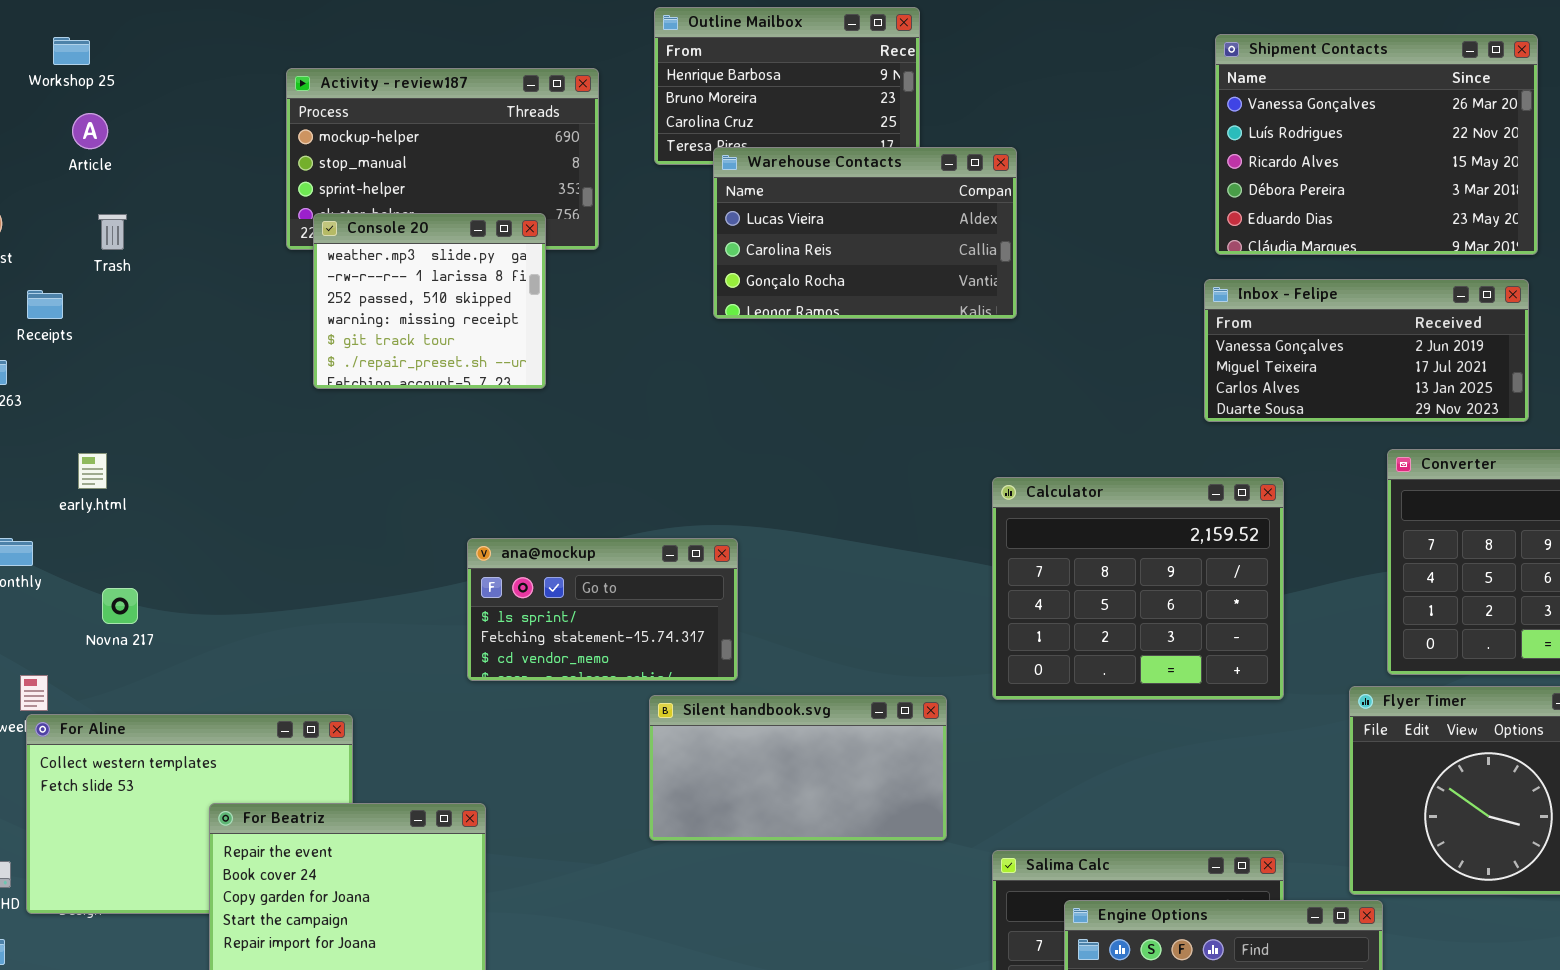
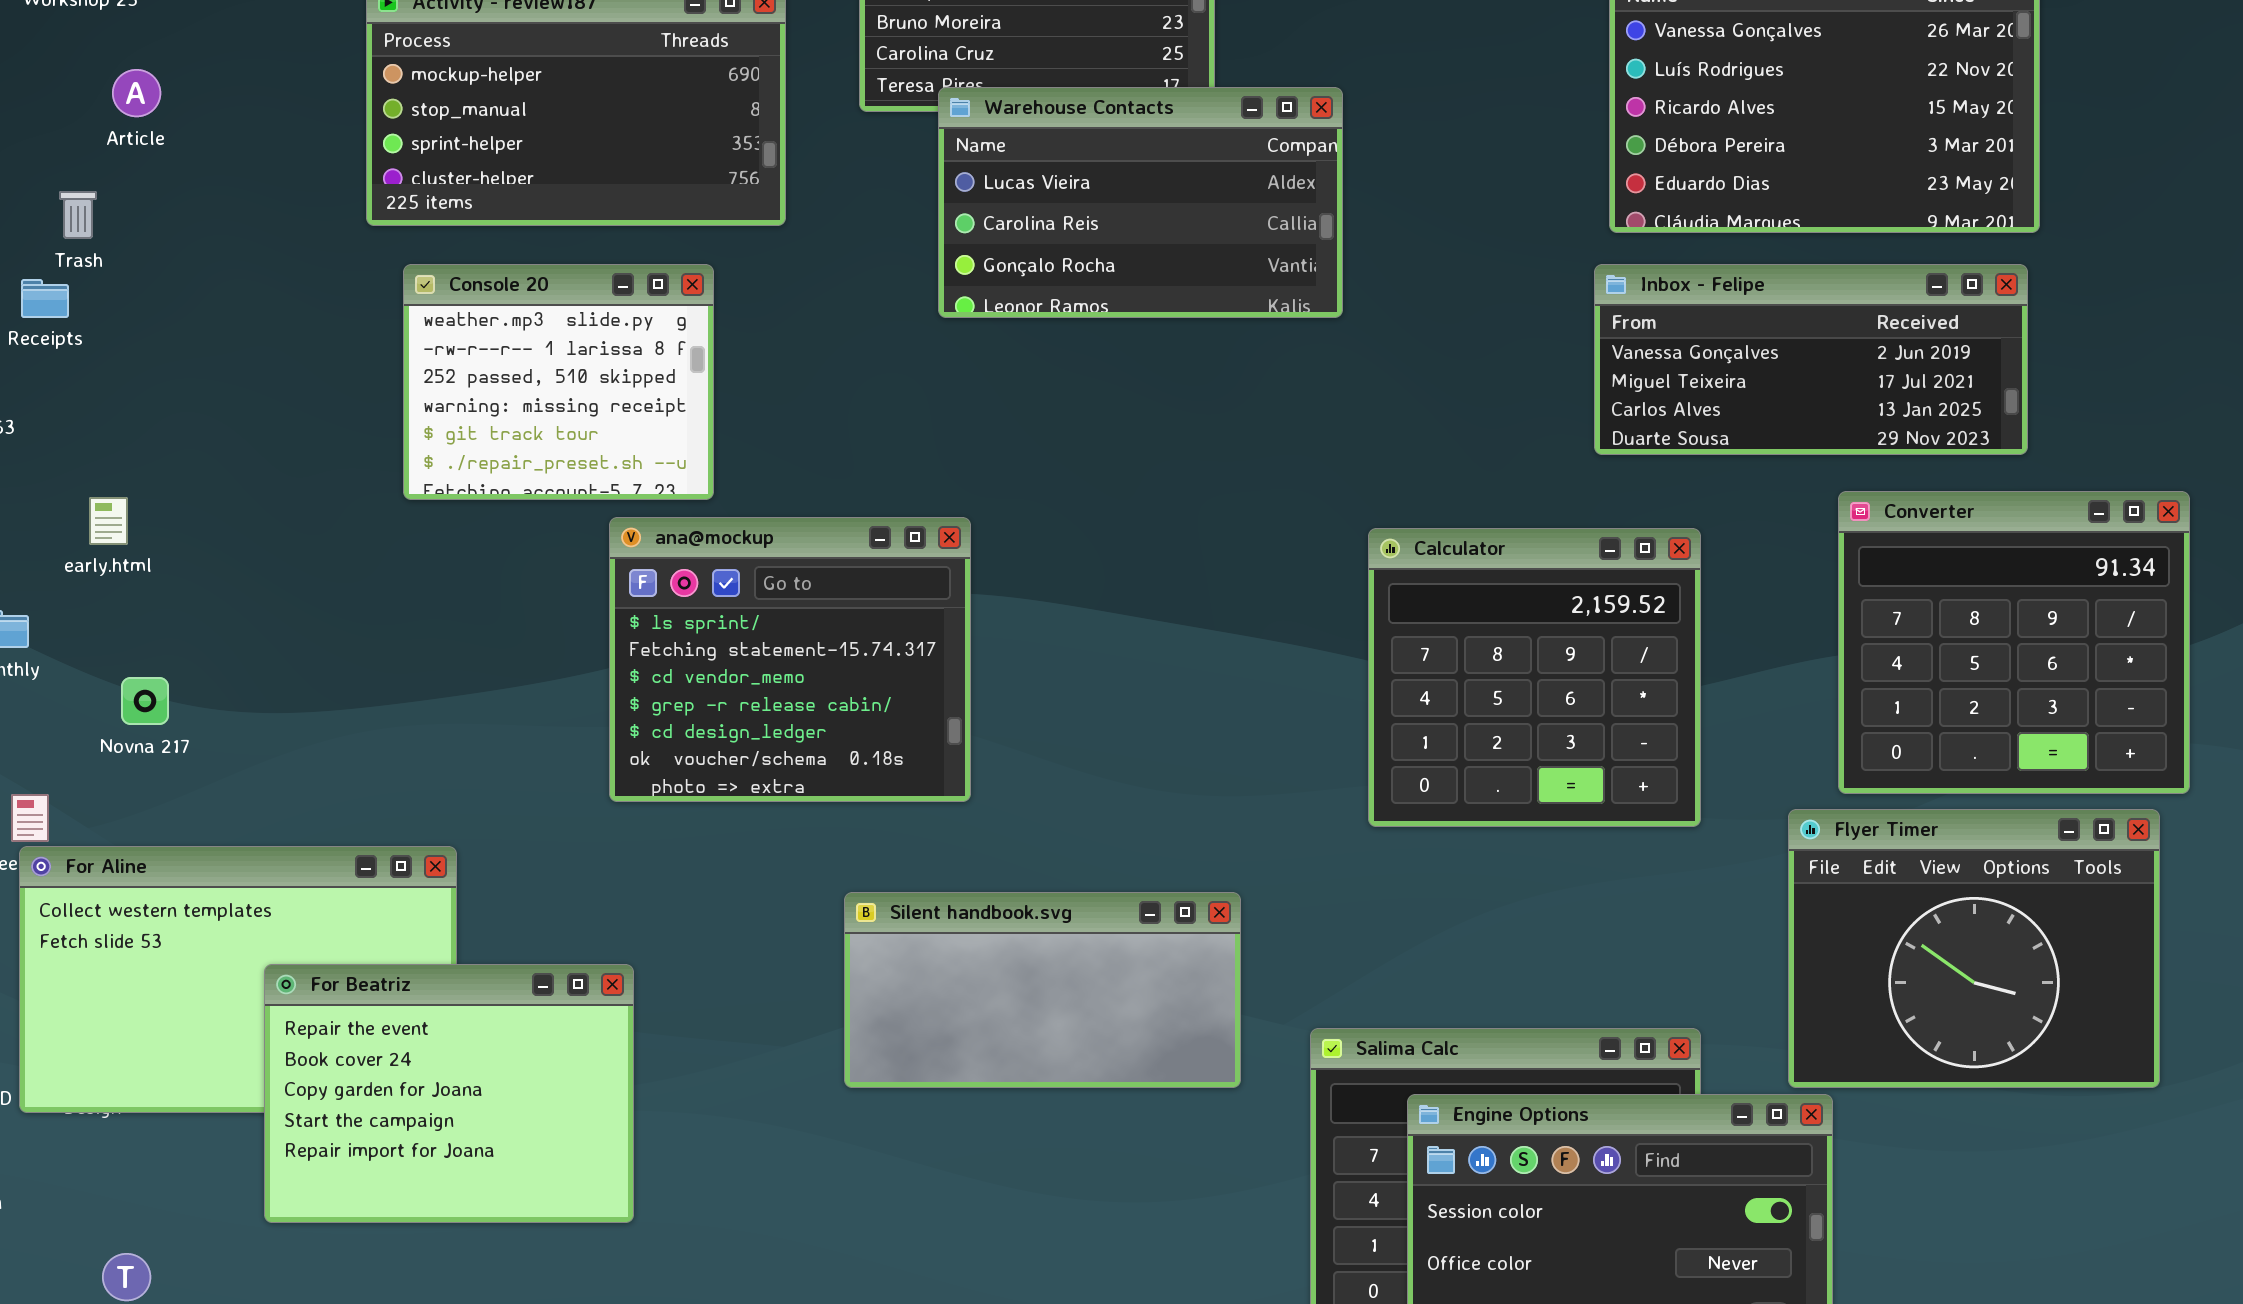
Article: [72,113,108,149] -> [112,69,161,117], moved
Console 20: [313,213,546,389] -> [403,264,714,500], moved
Trash: [98,214,127,250] -> [59,191,97,239], moved
Calculator: [992,477,1284,700] -> [1368,528,1701,827], resized
ana@mockup: [467,538,738,681] -> [609,517,971,802], resized
Silent handbook.svg: [649,695,947,841] -> [844,892,1241,1088], moved

